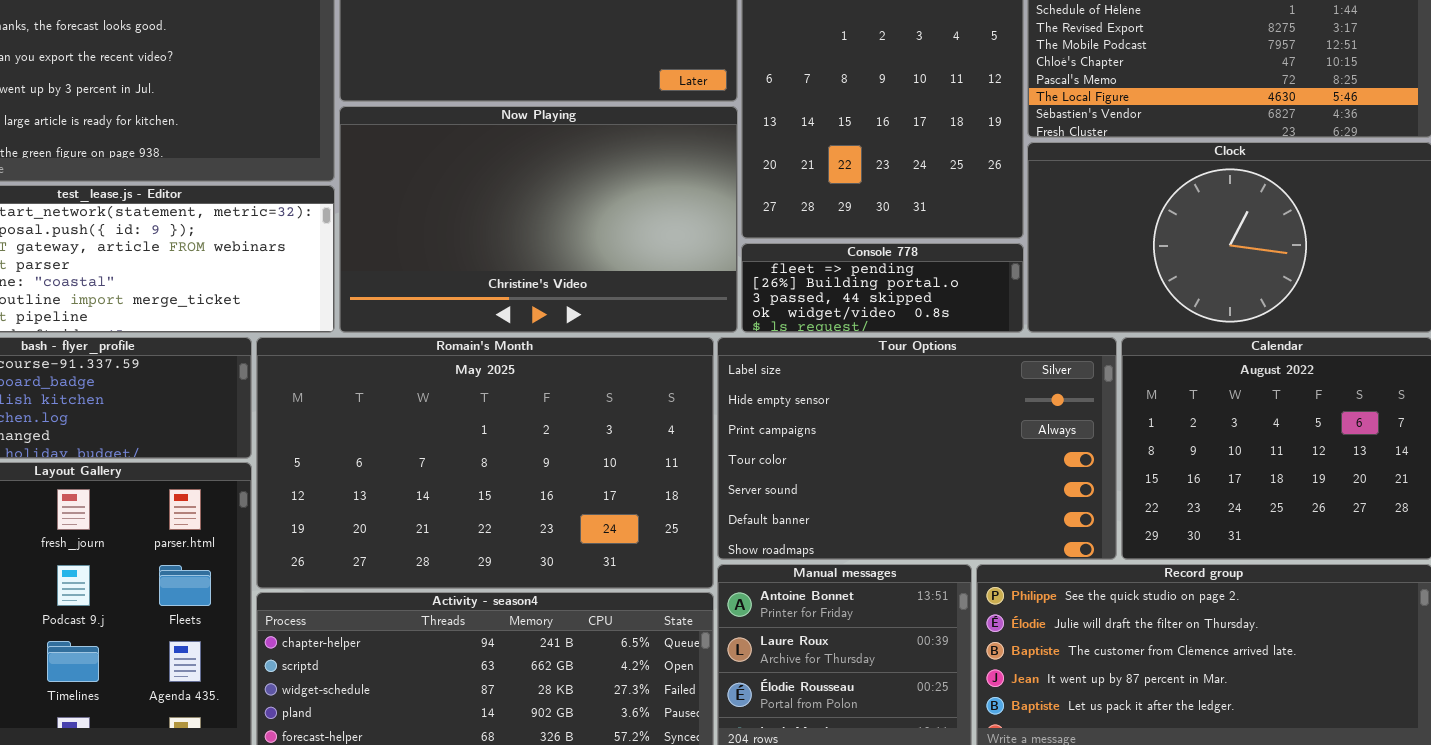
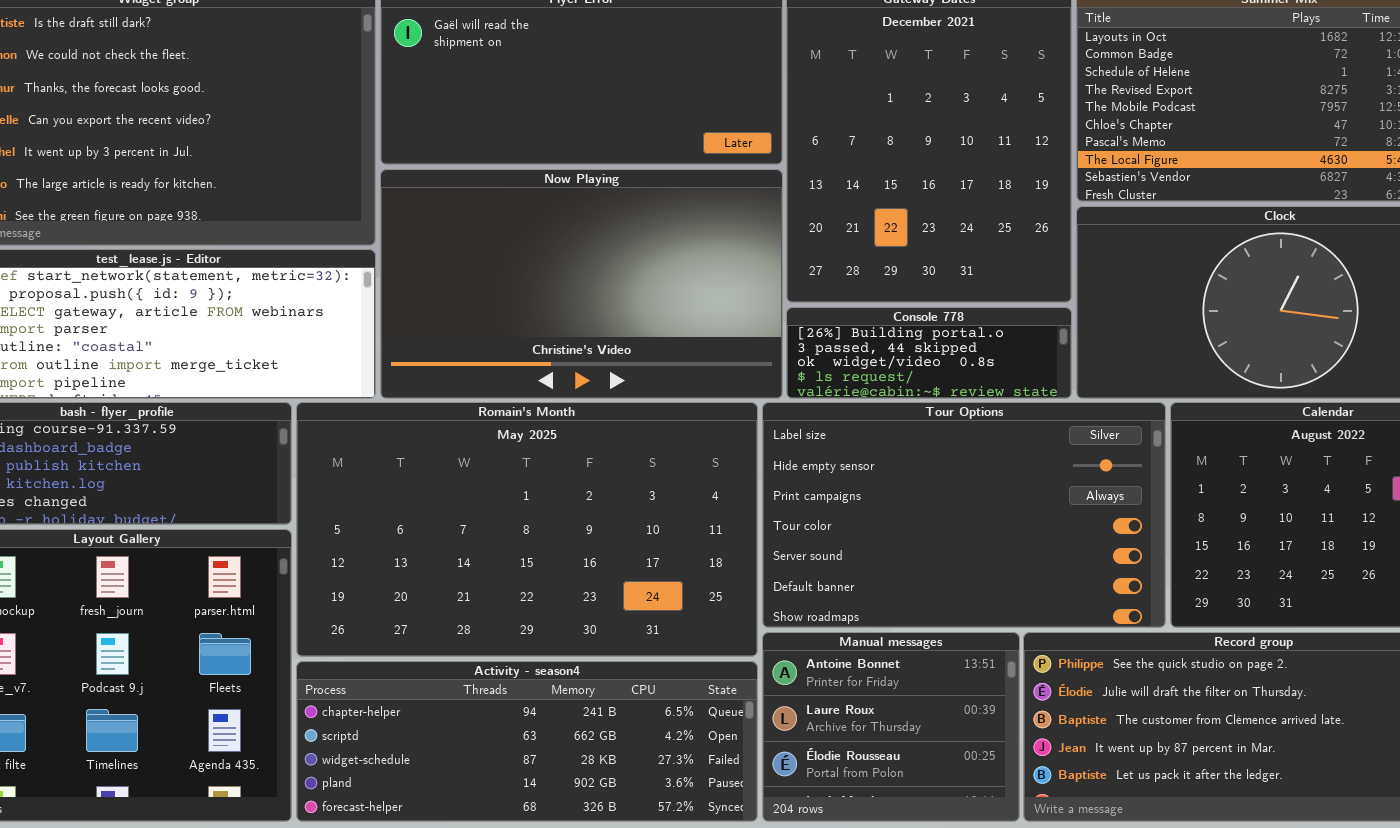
Console 778: [741,243,1024,333] -> [786,307,1072,399], scrolled down 1 row

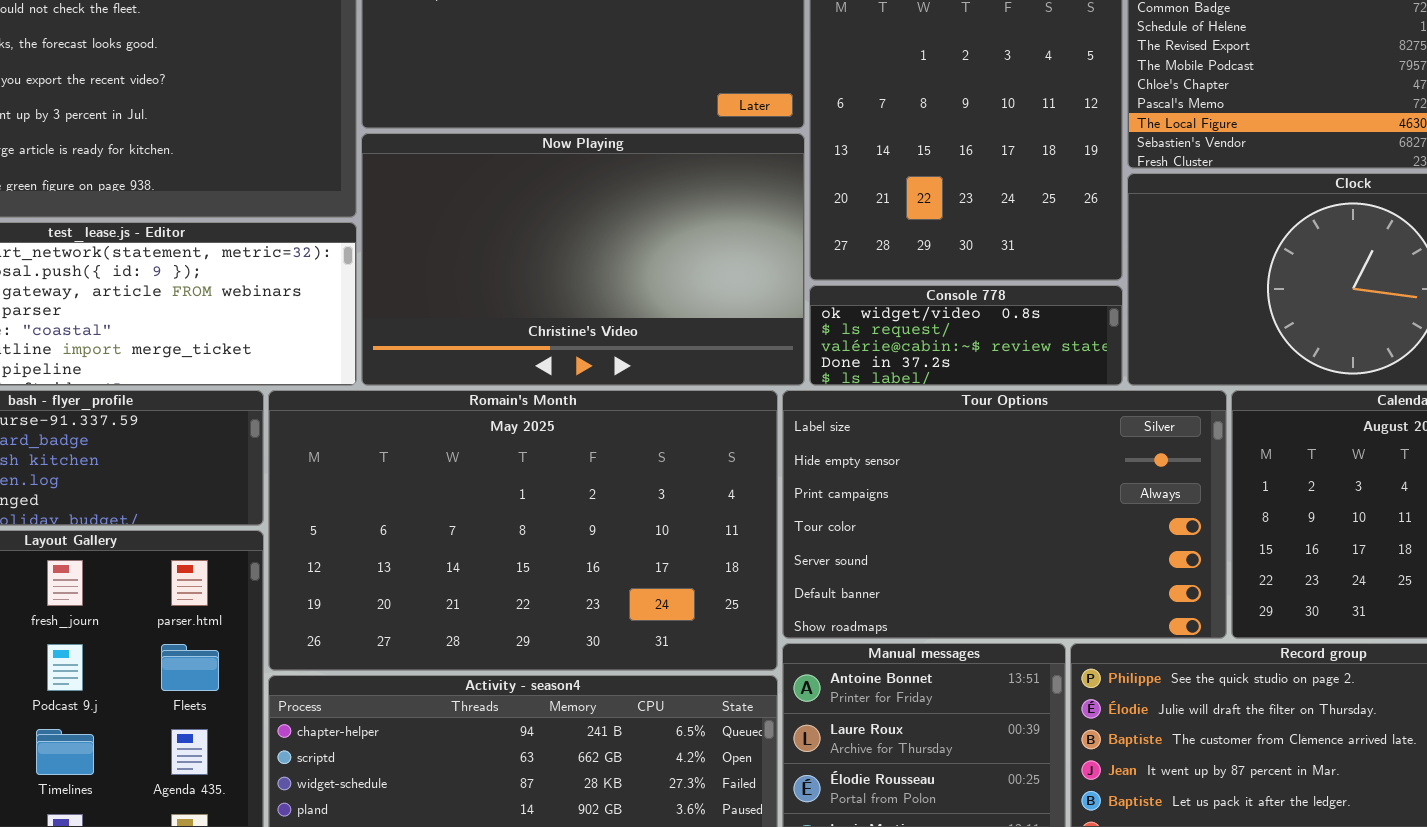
Console 778: [786,307,1072,399] -> [809,285,1123,386], scrolled down 2 rows

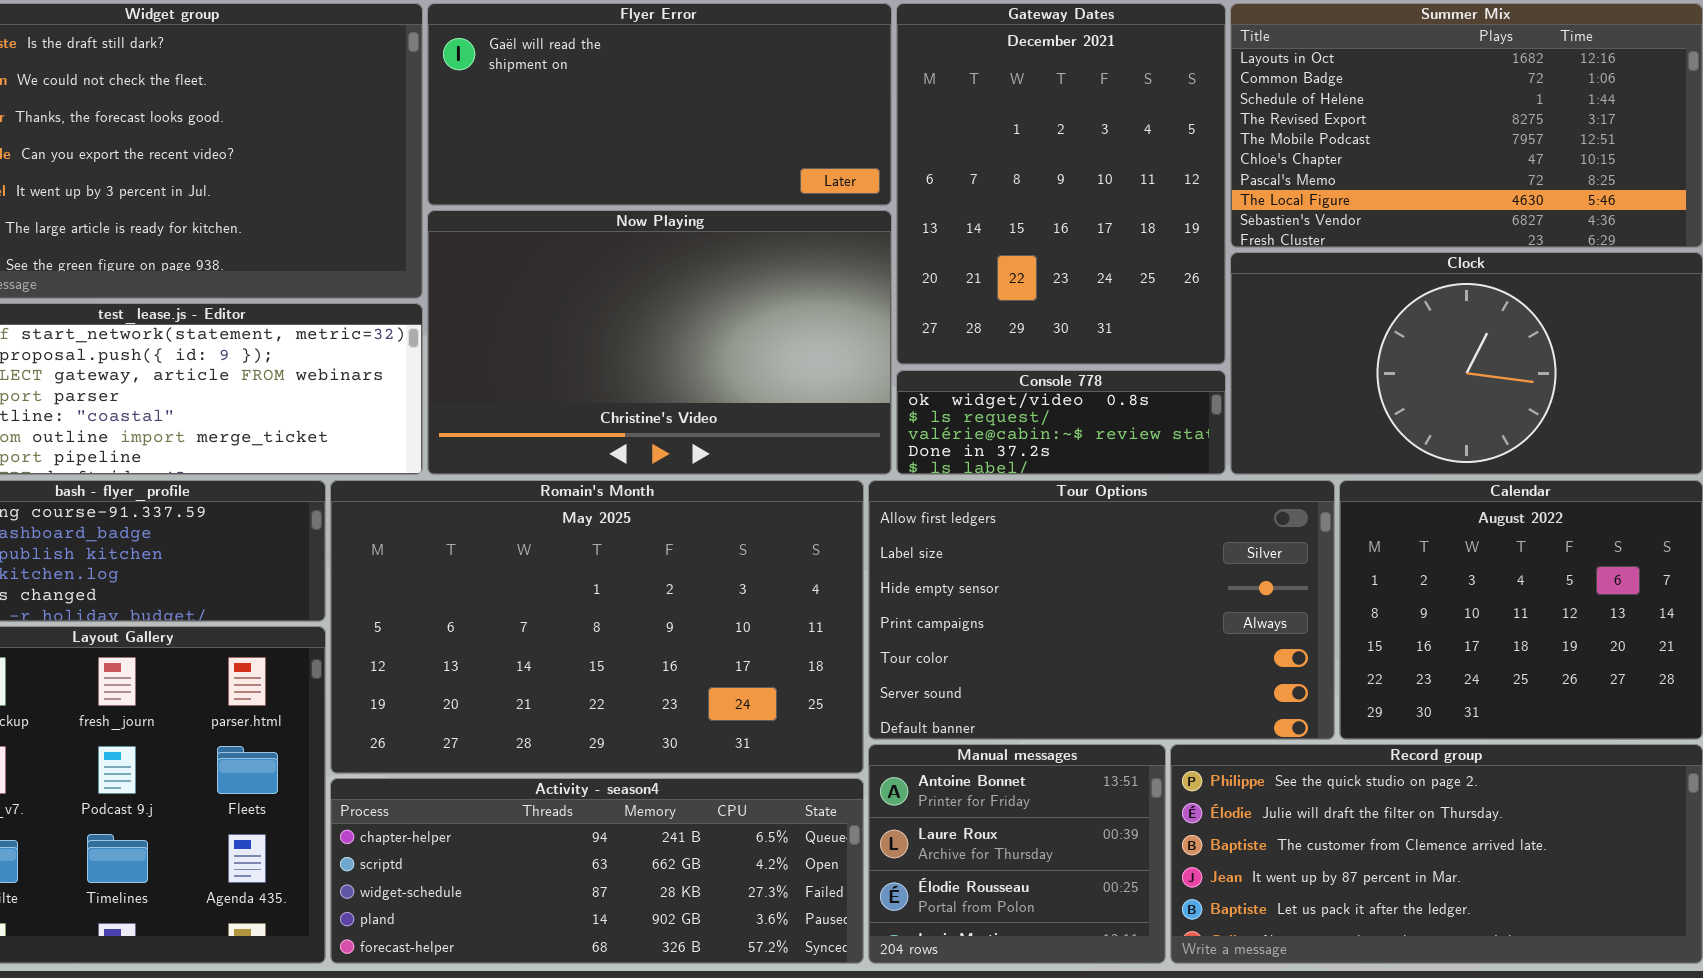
Tour Options: [782,390,1227,639] -> [868,480,1335,740], scrolled up 1 row

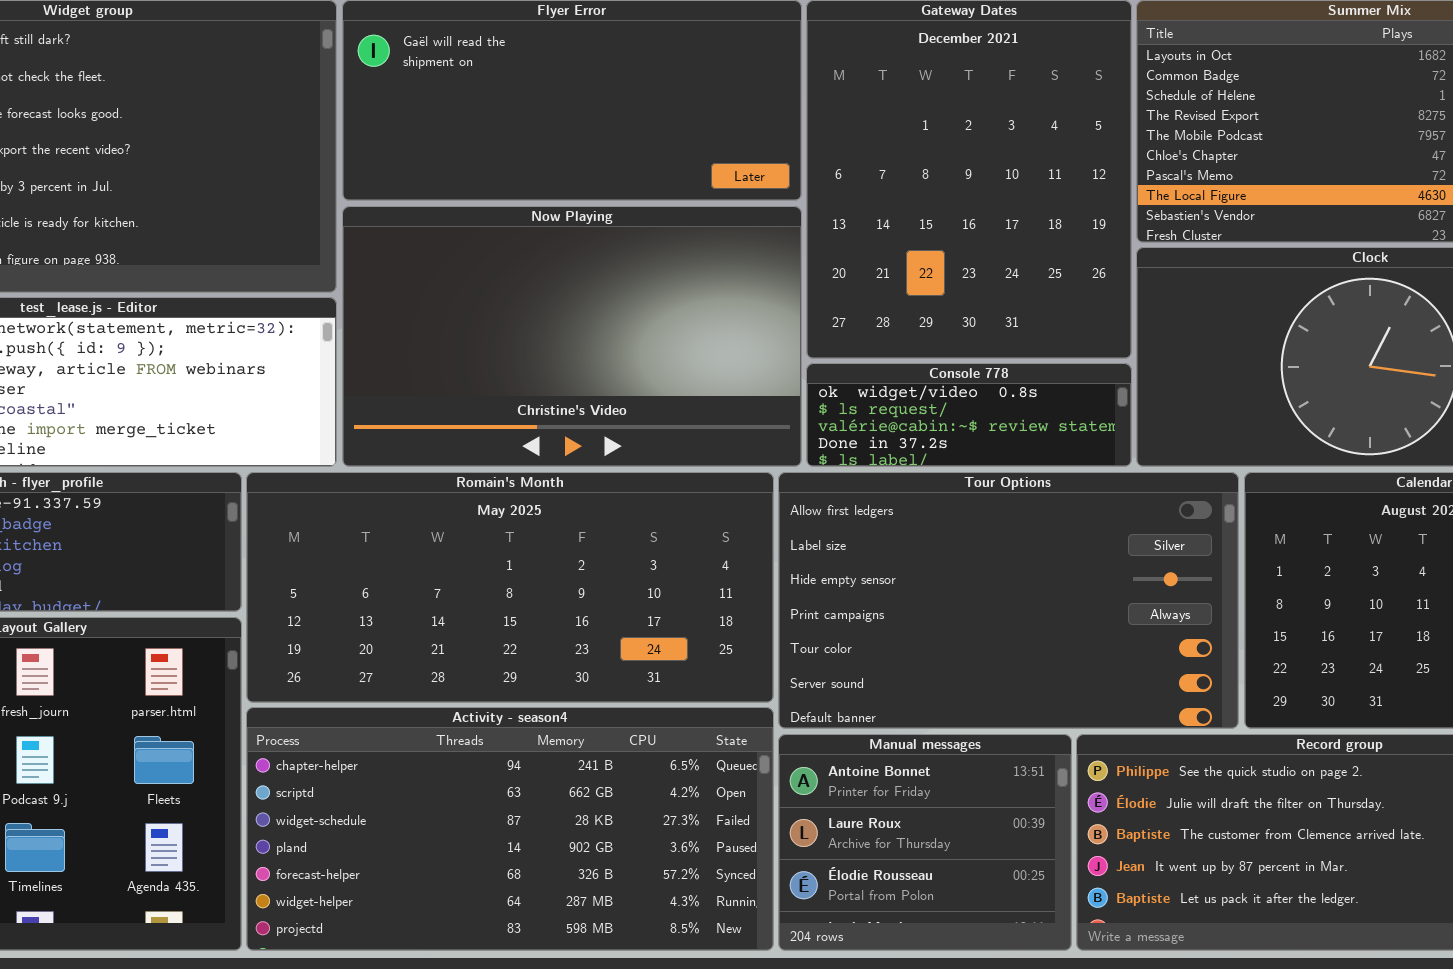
Romain's Month: [330,480,864,774] -> [246,472,774,703], resized
Activity - season4: [330,778,864,964] -> [246,707,774,951], resized

